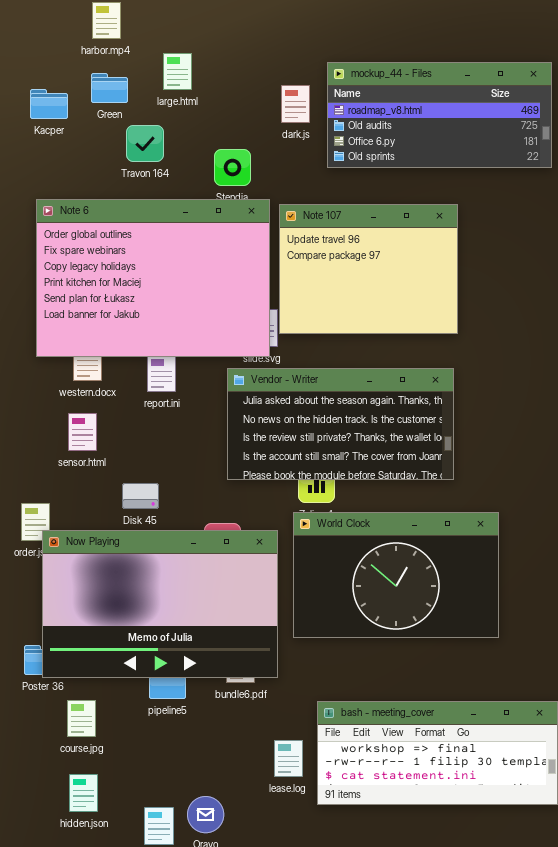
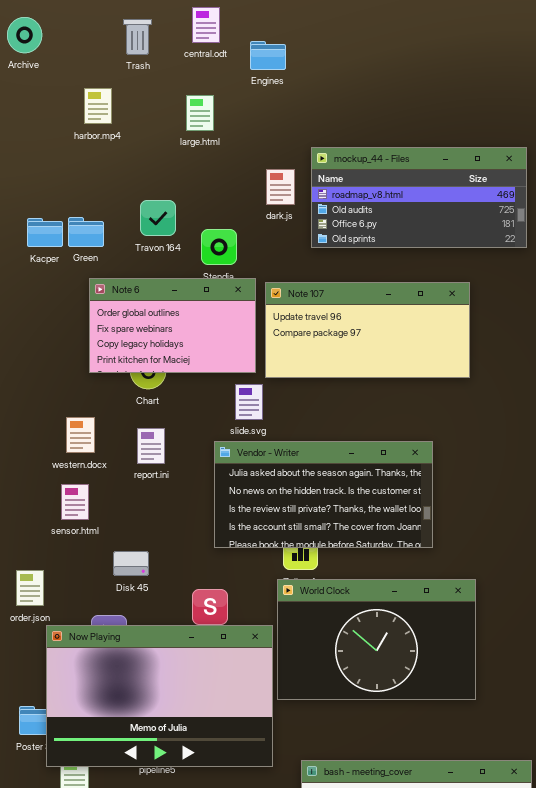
large.html: [163,53,192,90] -> [186,95,214,131], moved
Green: [91,73,128,103] -> [68,217,104,247], moved
Kacper: [30,89,68,119] -> [27,218,63,247], moved
Travon 164: [126,125,164,162] -> [140,200,176,236], moved
Note 6: [36,199,270,357] -> [89,278,256,373], resized
Note 107: [279,204,458,334] -> [265,282,470,378], resized
Now Playing: [42,530,278,678] -> [46,625,273,767], moved

